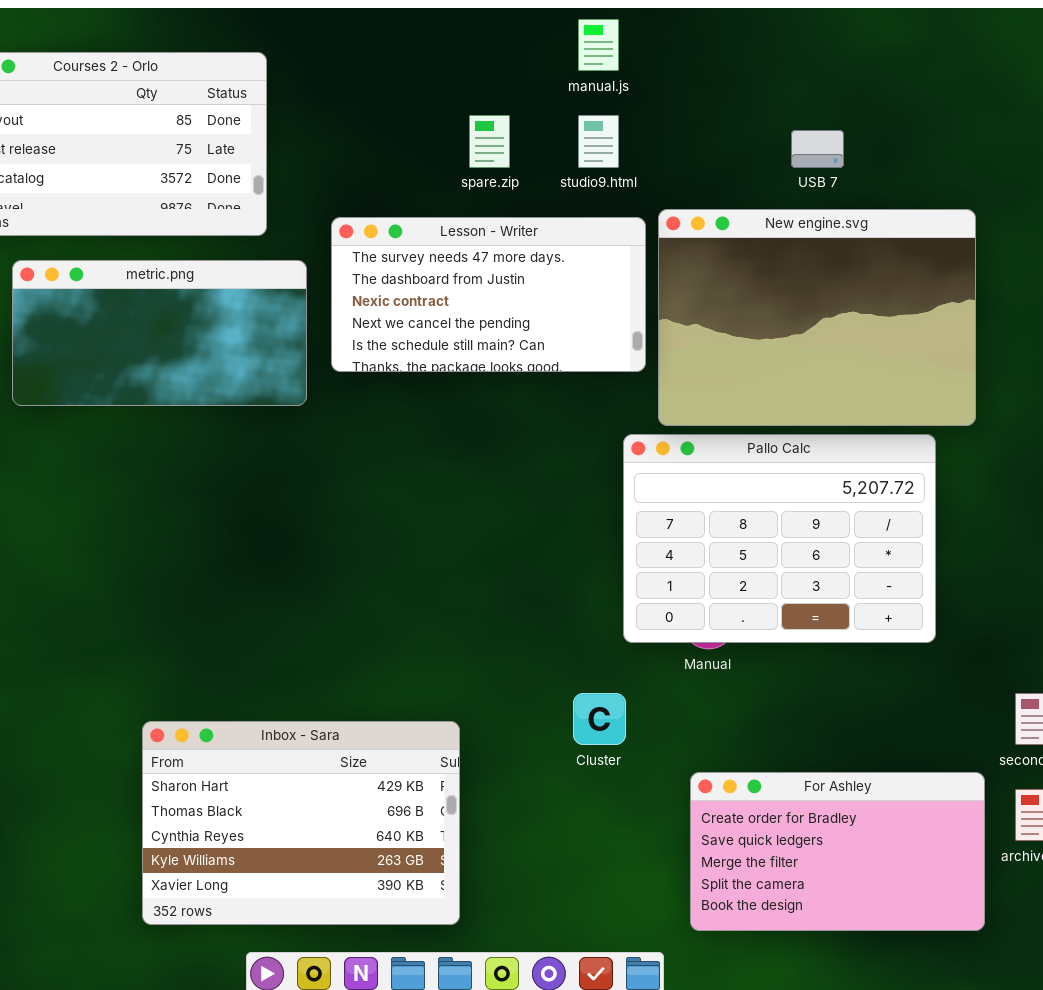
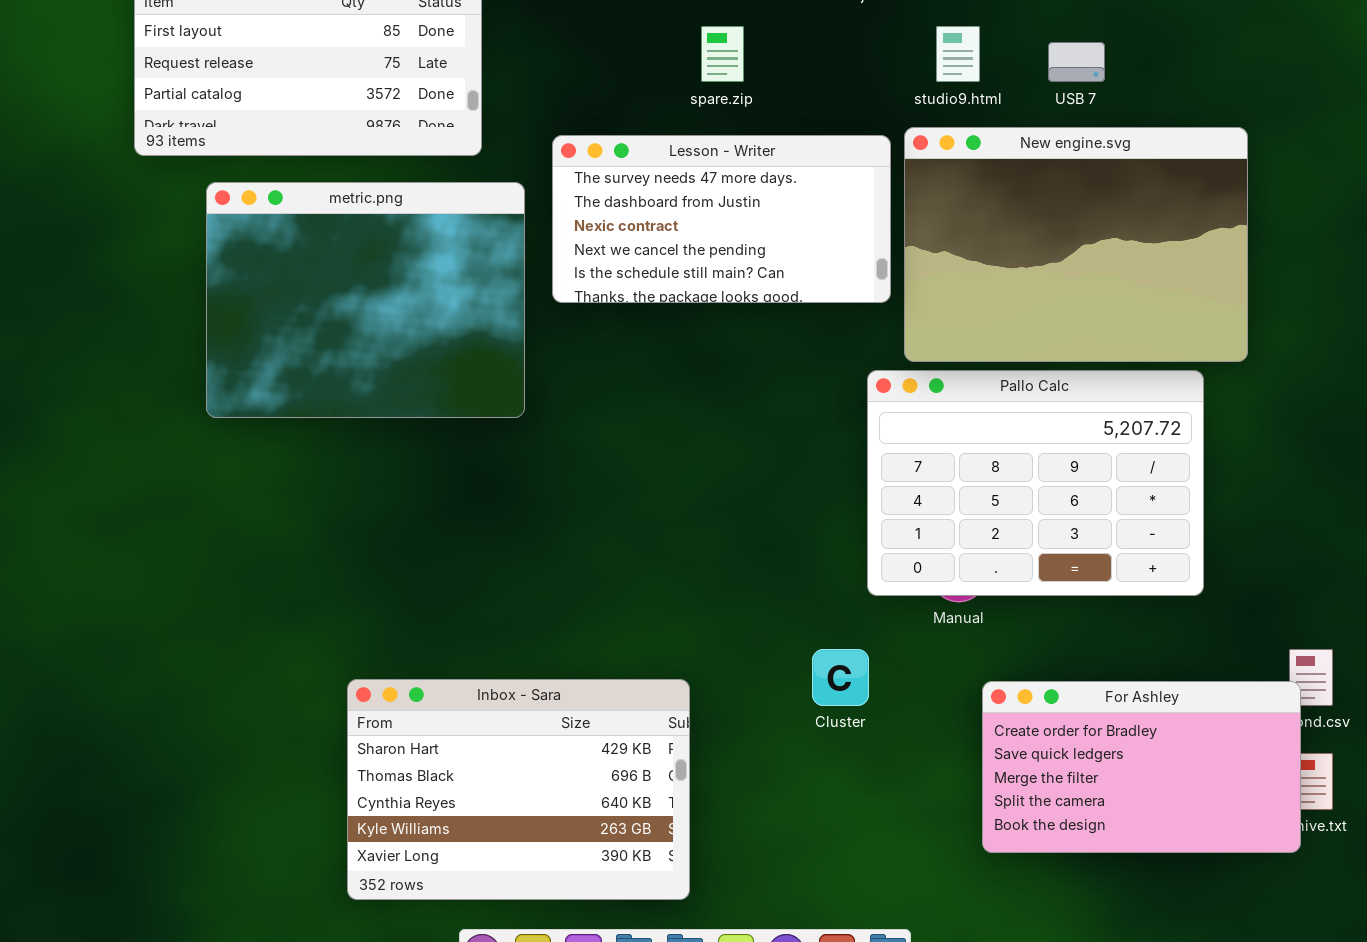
studio9.html: [578,115,619,168] -> [936,26,980,82], moved
metric.png: [12,260,307,406] -> [206,182,525,418], resized
For Ashley: [690,772,985,931] -> [982,681,1301,853], moved

